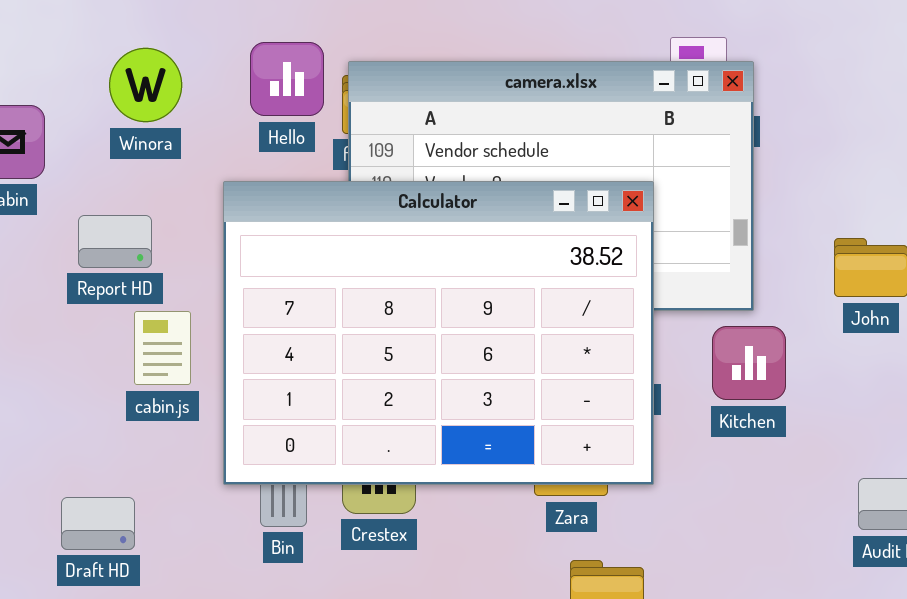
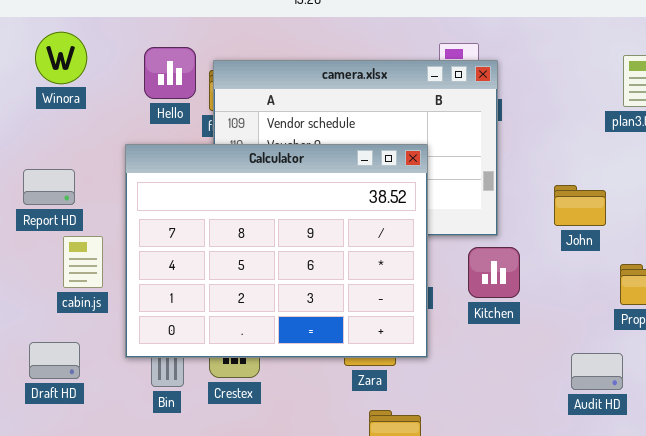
Winora: [109,48,182,122] -> [35,32,87,84], moved
Draft HD: [61,497,135,550] -> [29,342,80,379], moved

